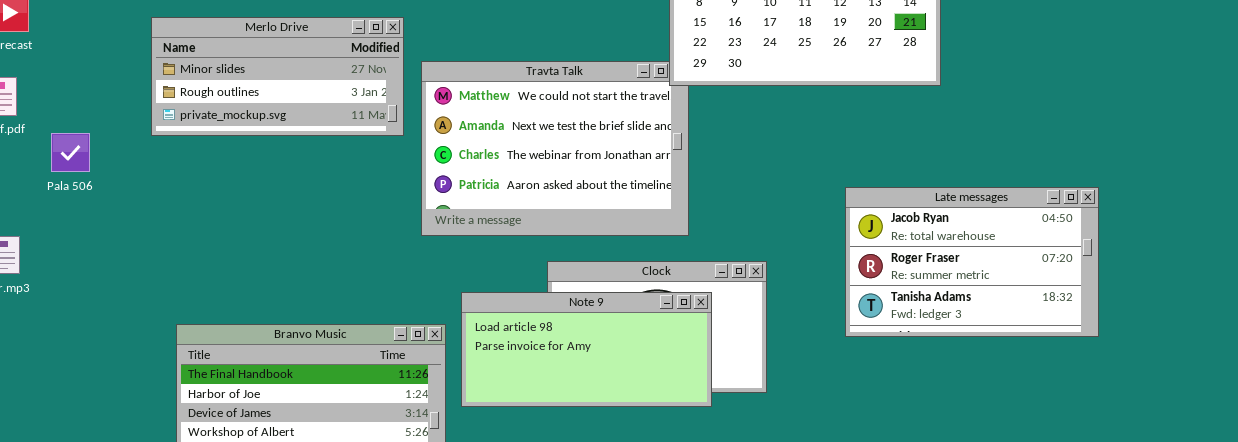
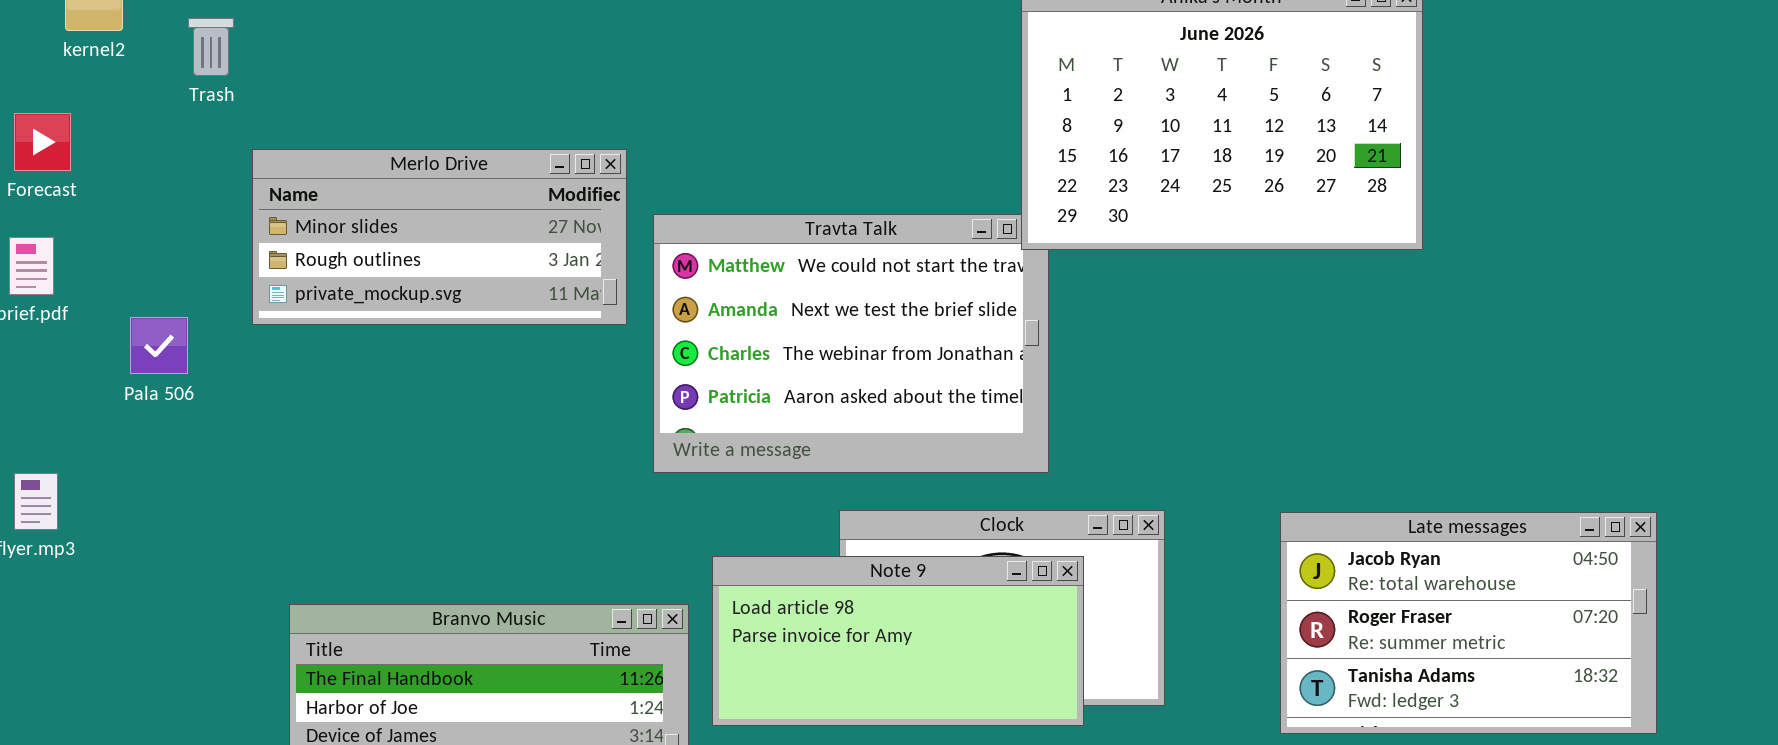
Pala 506: [51,133,90,172] -> [130,317,188,374], moved
Late messages: [845,187,1099,337] -> [1280,512,1657,734], moved

